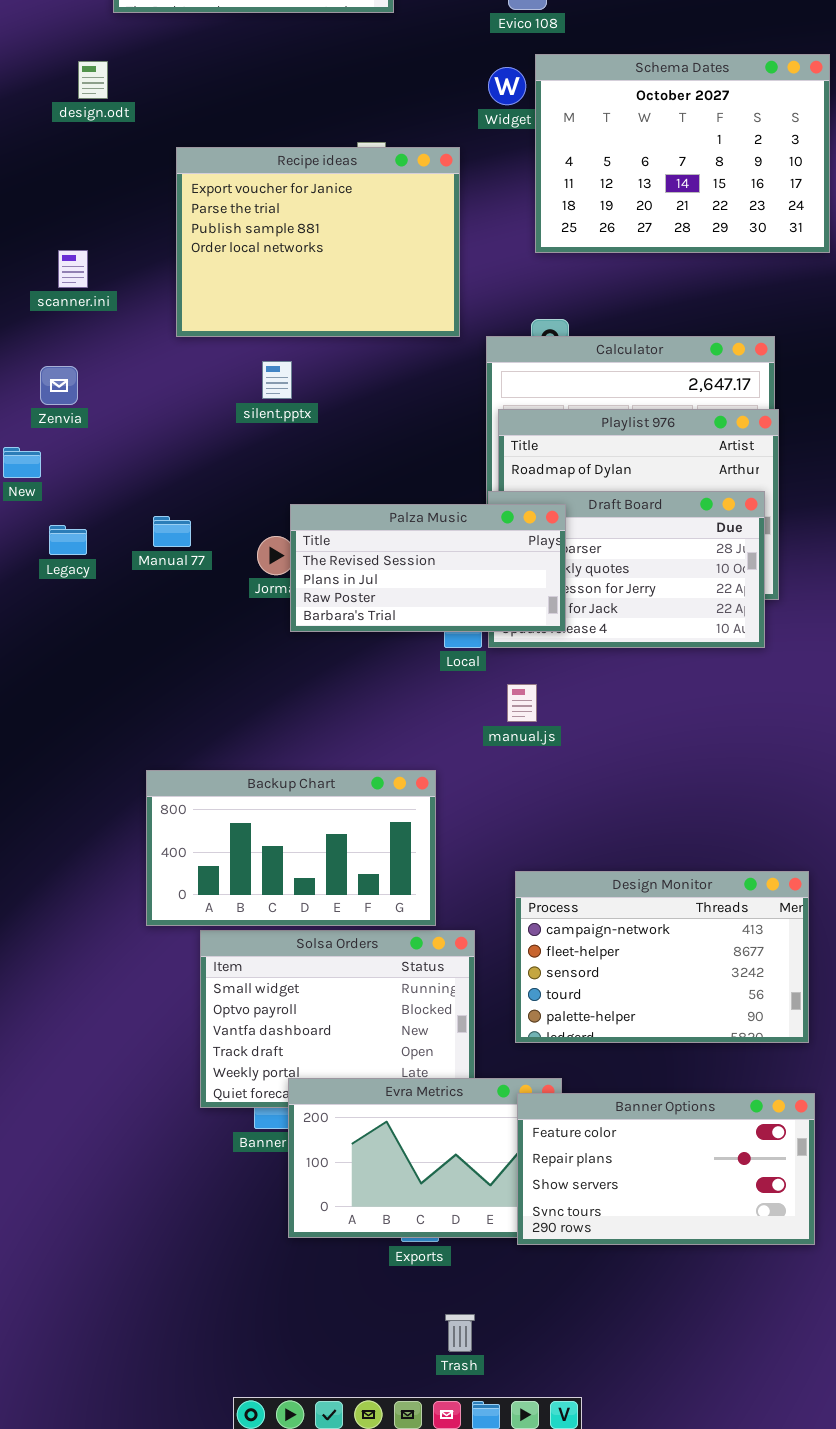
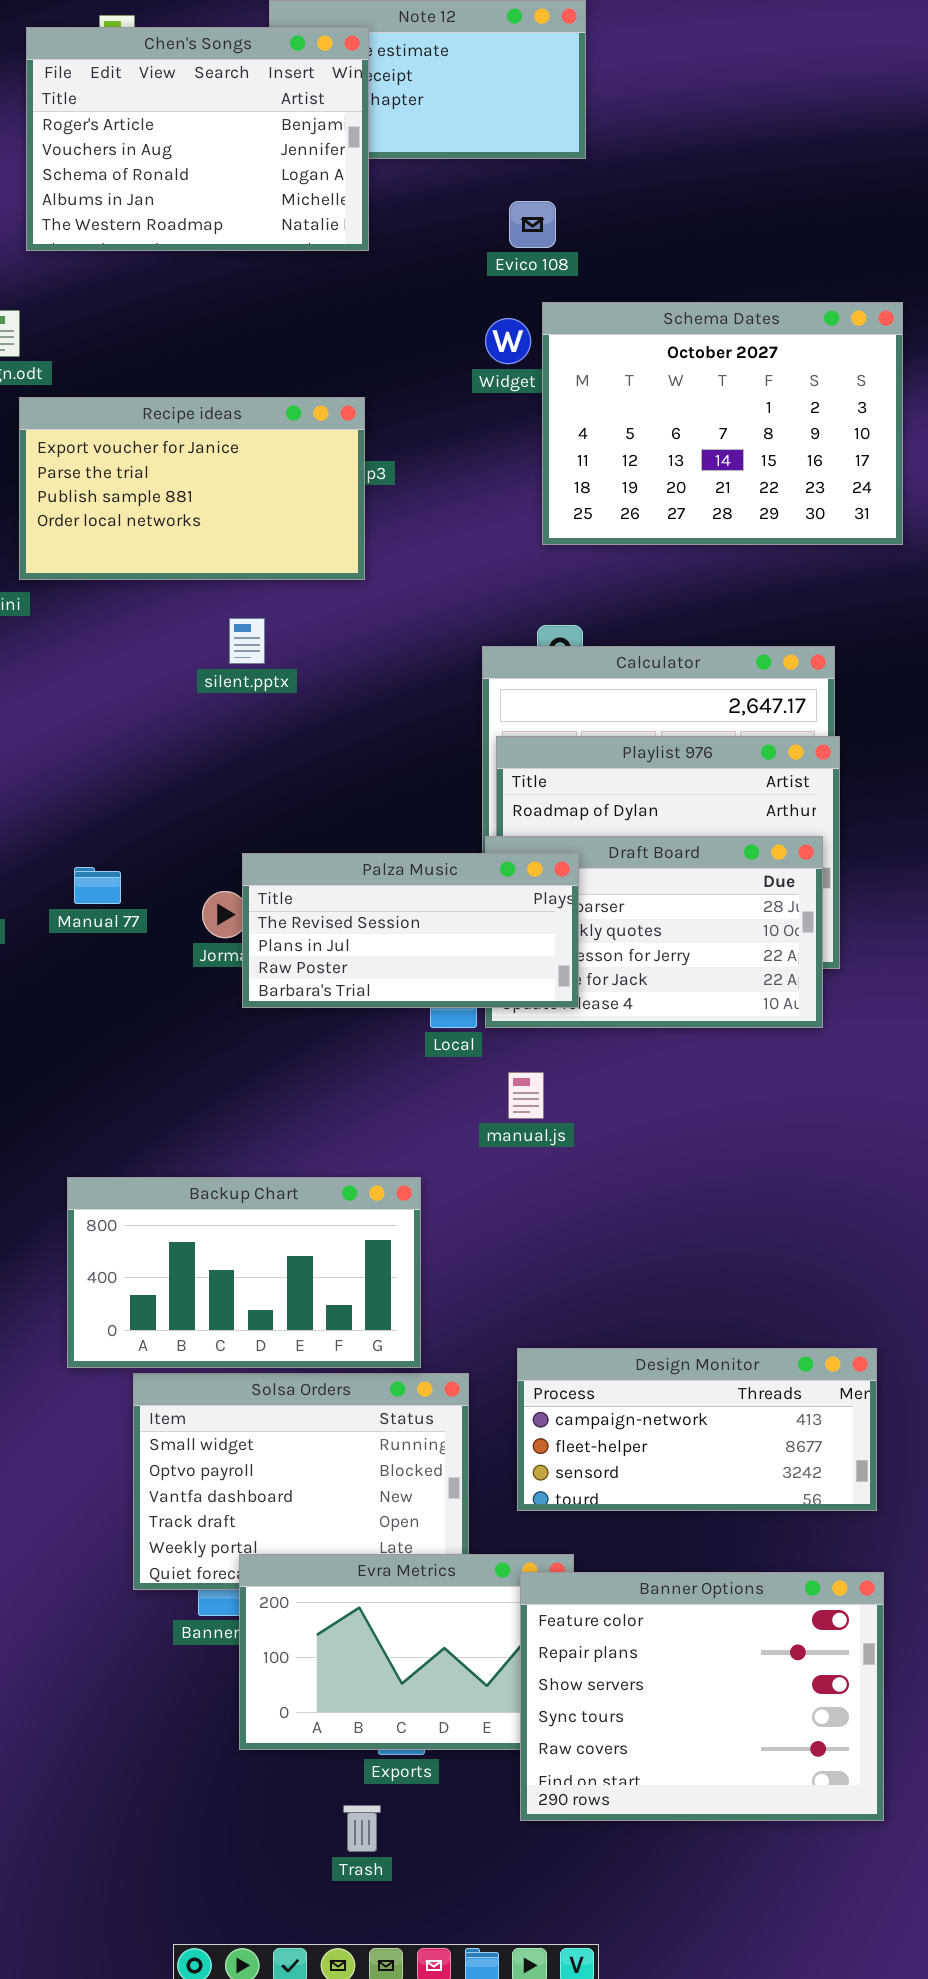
Recipe ideas: [176,147,460,337] -> [19,397,365,580], moved, resized
silent.pptx: [262,361,292,399] -> [229,618,265,664], moved
Design Monitor: [515,871,809,1043] -> [517,1348,877,1511], resized
Banner Options: [517,1093,815,1245] -> [520,1572,884,1821], resized
Trash: [445,1314,475,1352] -> [343,1805,381,1852], moved

